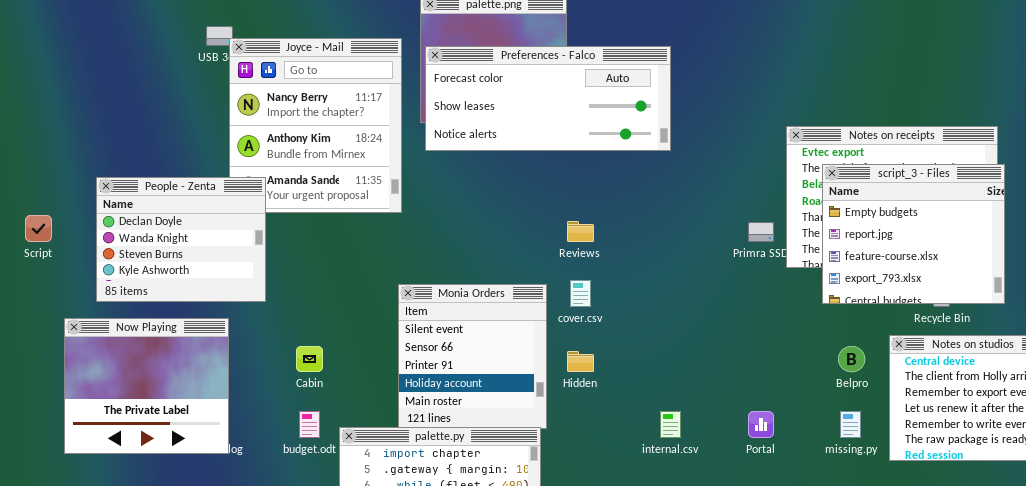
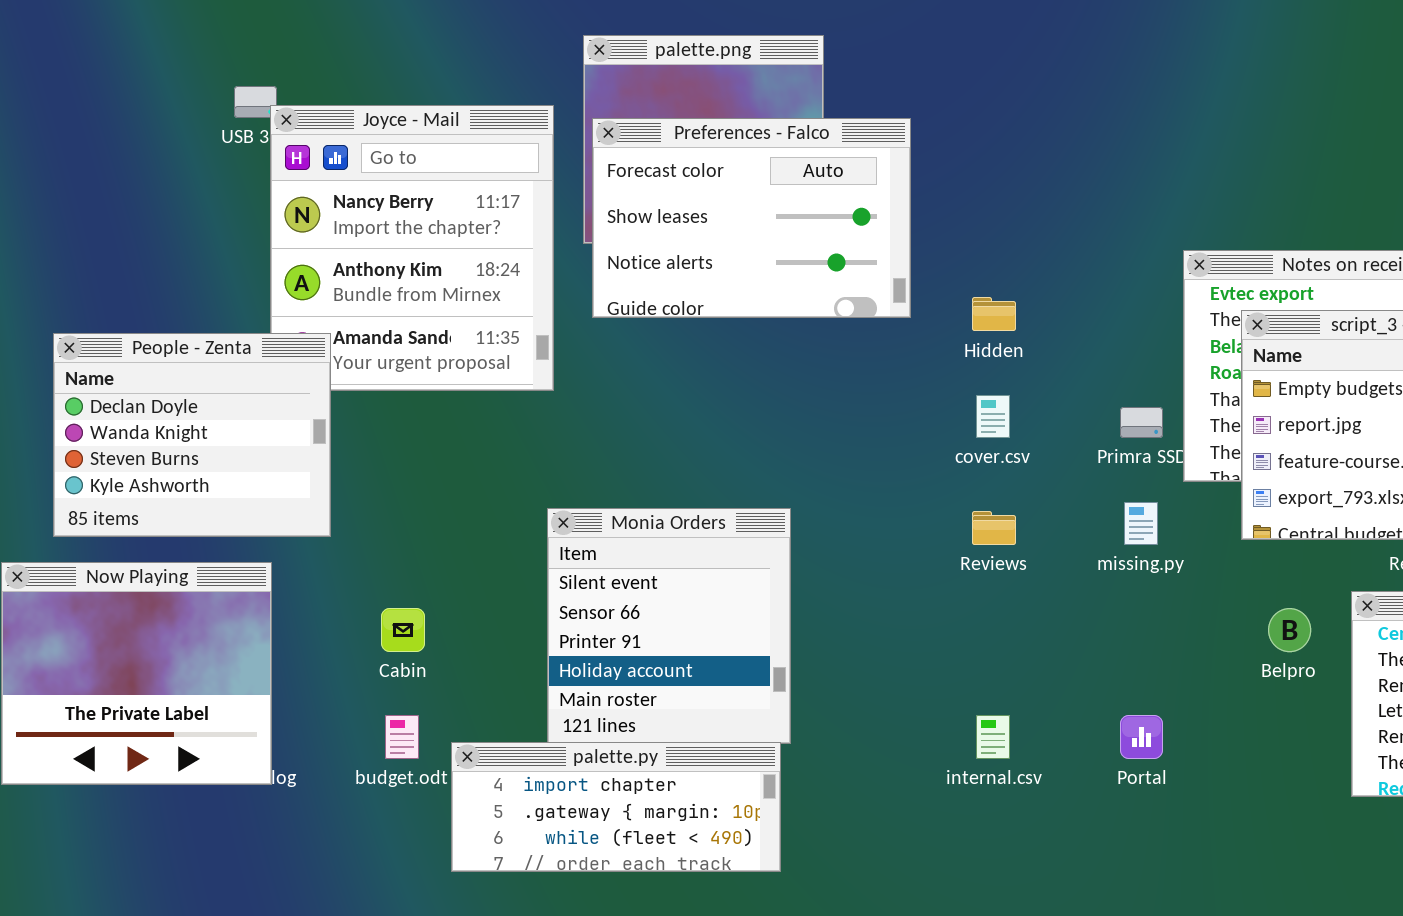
Preferences - Falco: [425,46,671,151] -> [592,118,911,318], resized
Reviews: [567,221,594,242] -> [972,511,1016,545], moved
cover.csv: [570,280,591,307] -> [976,395,1010,438], moved
Hidden: [567,351,594,372] -> [972,297,1016,331], moved
missing.py: [840,411,861,438] -> [1124,502,1158,545], moved

